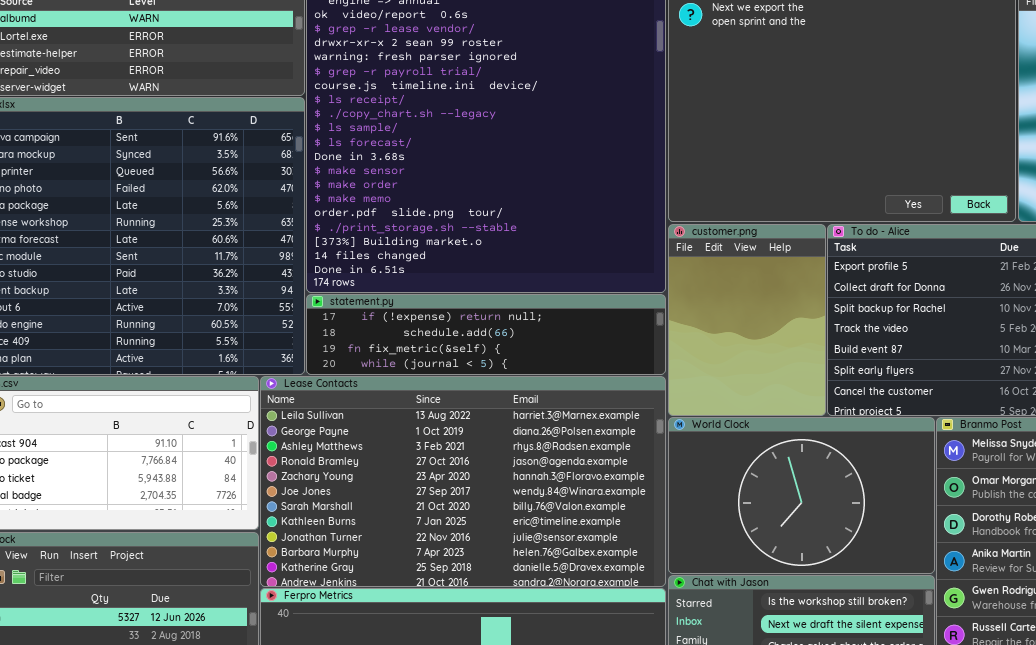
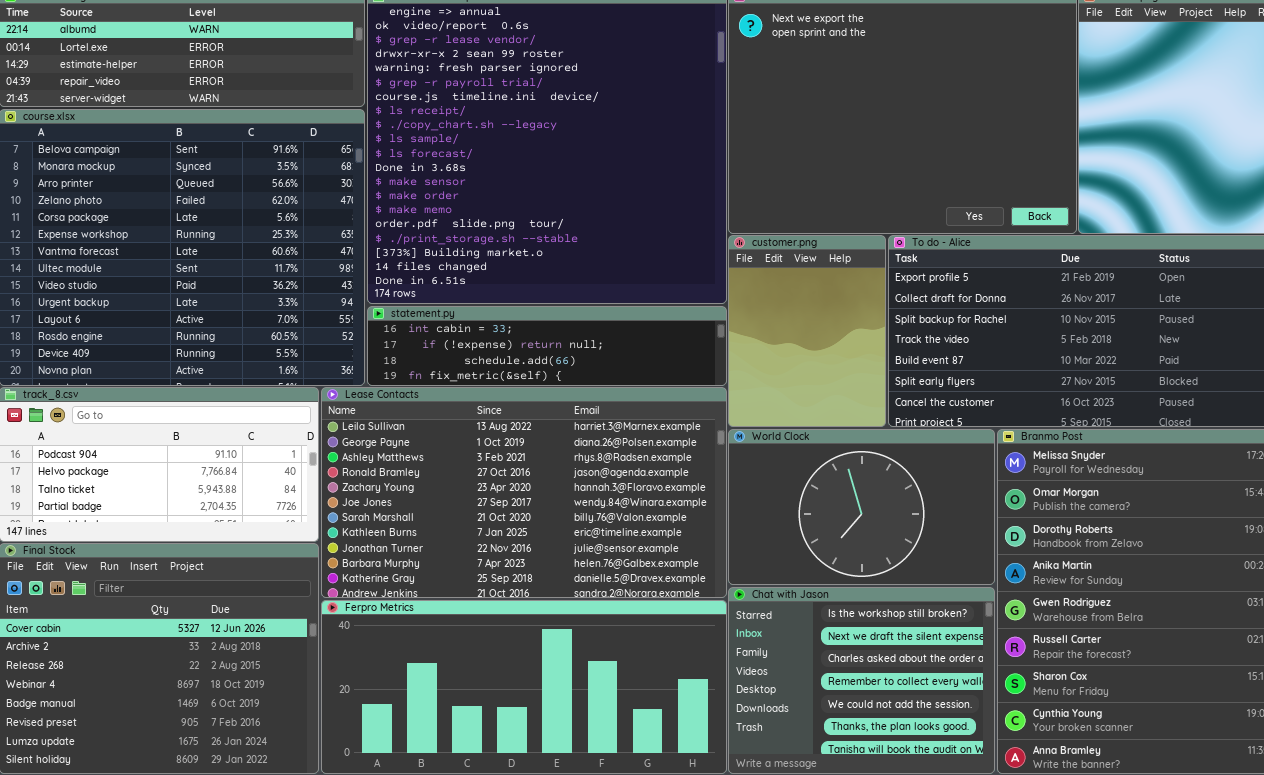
statement.py: [306,294,666,375] -> [367,306,727,386], scrolled up 1 row

